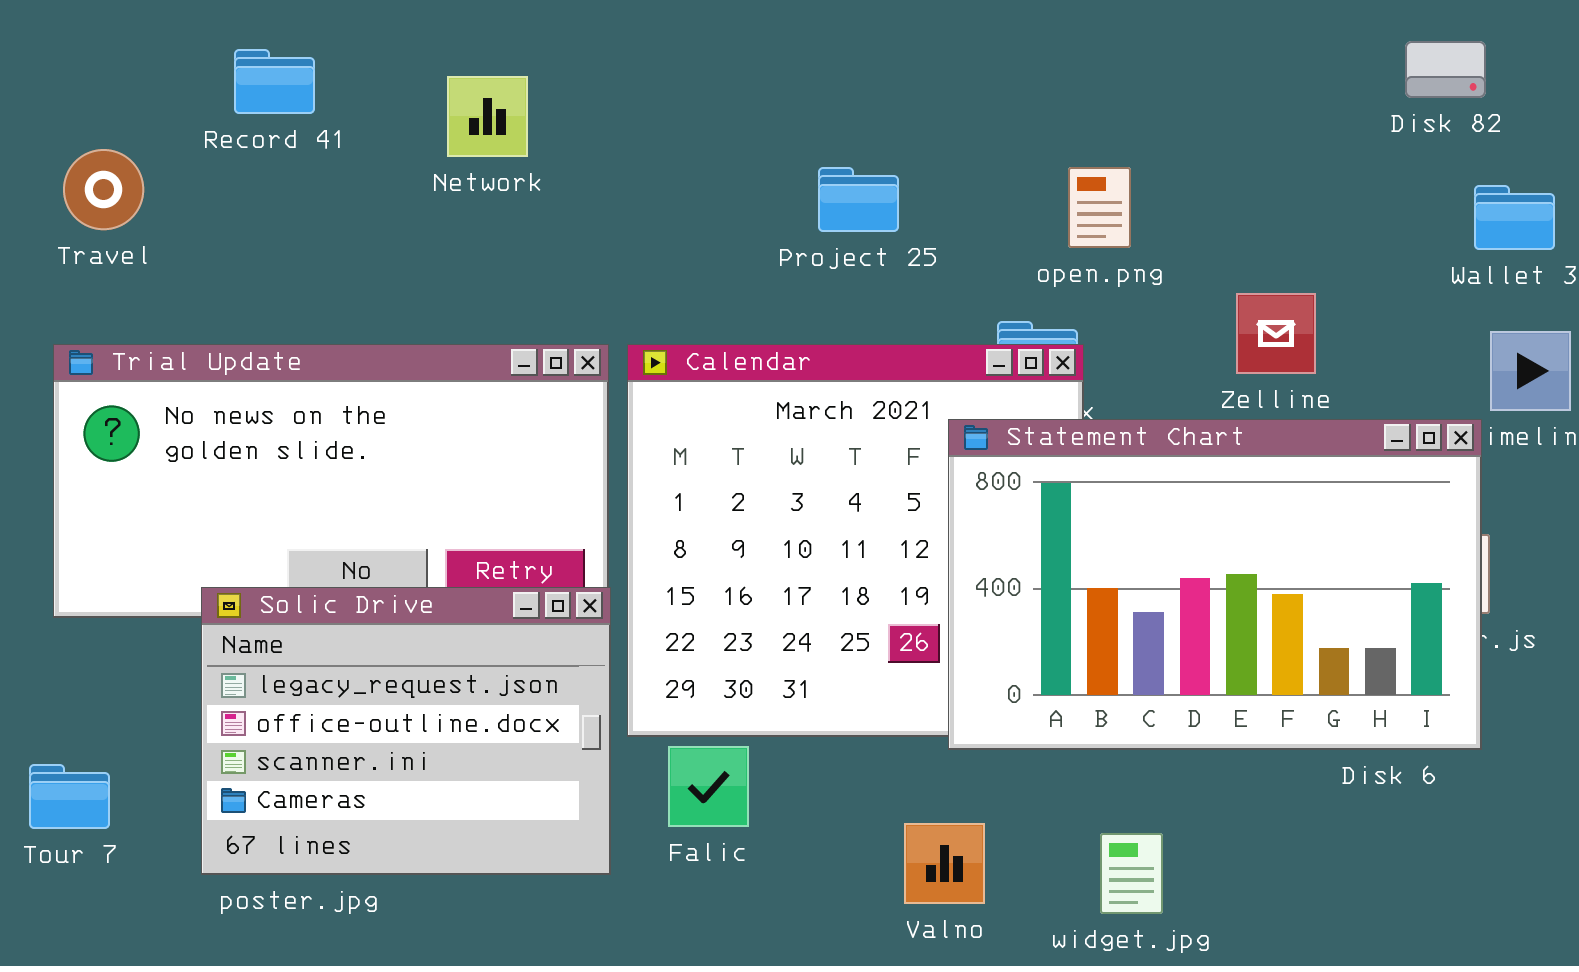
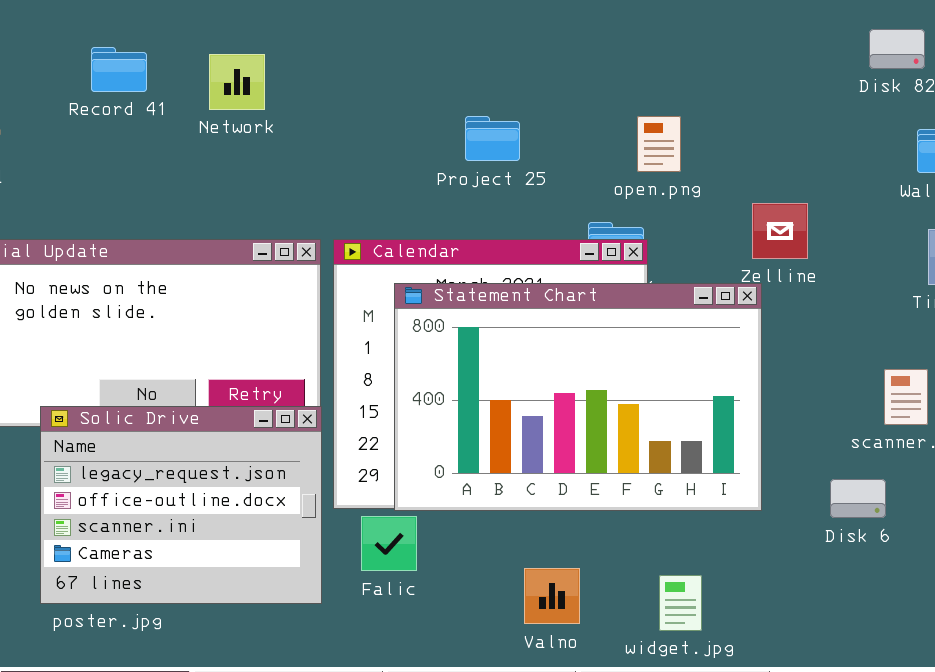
Record 41: [234,49,315,114] -> [91,47,147,92], moved
Statement Chart: [948,419,1482,750] -> [394,283,762,511], moved

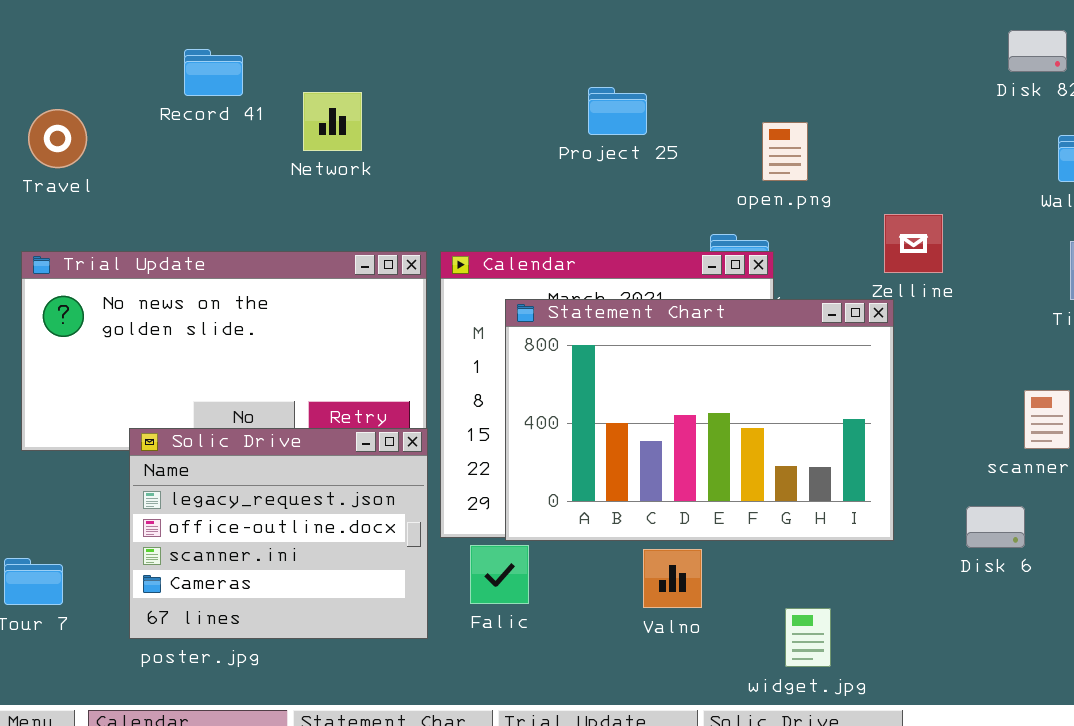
Network: [209,54,265,110] -> [303,92,362,151], moved
Project 25: [465,116,520,161] -> [588,87,647,135], moved
Valno: [524,568,580,624] -> [643,549,702,608], moved

